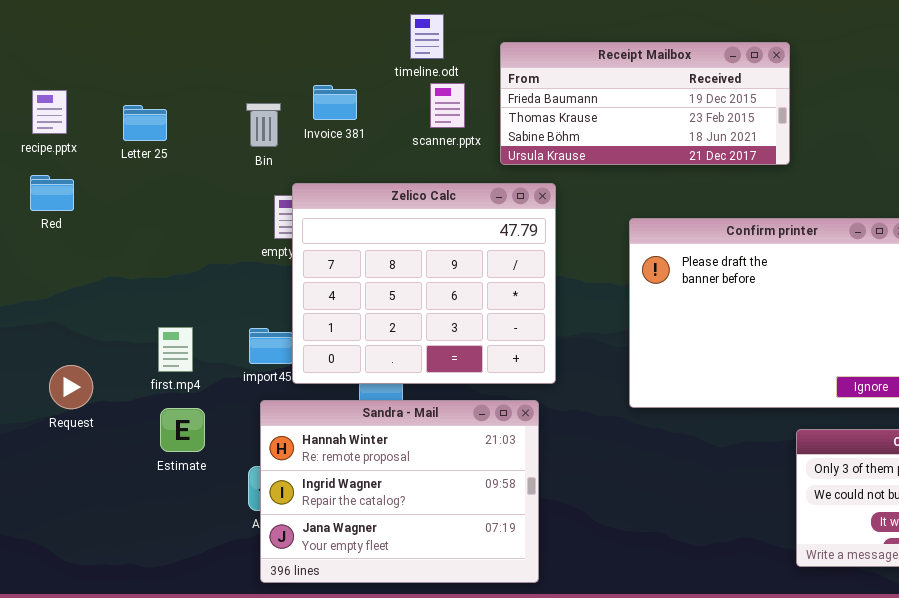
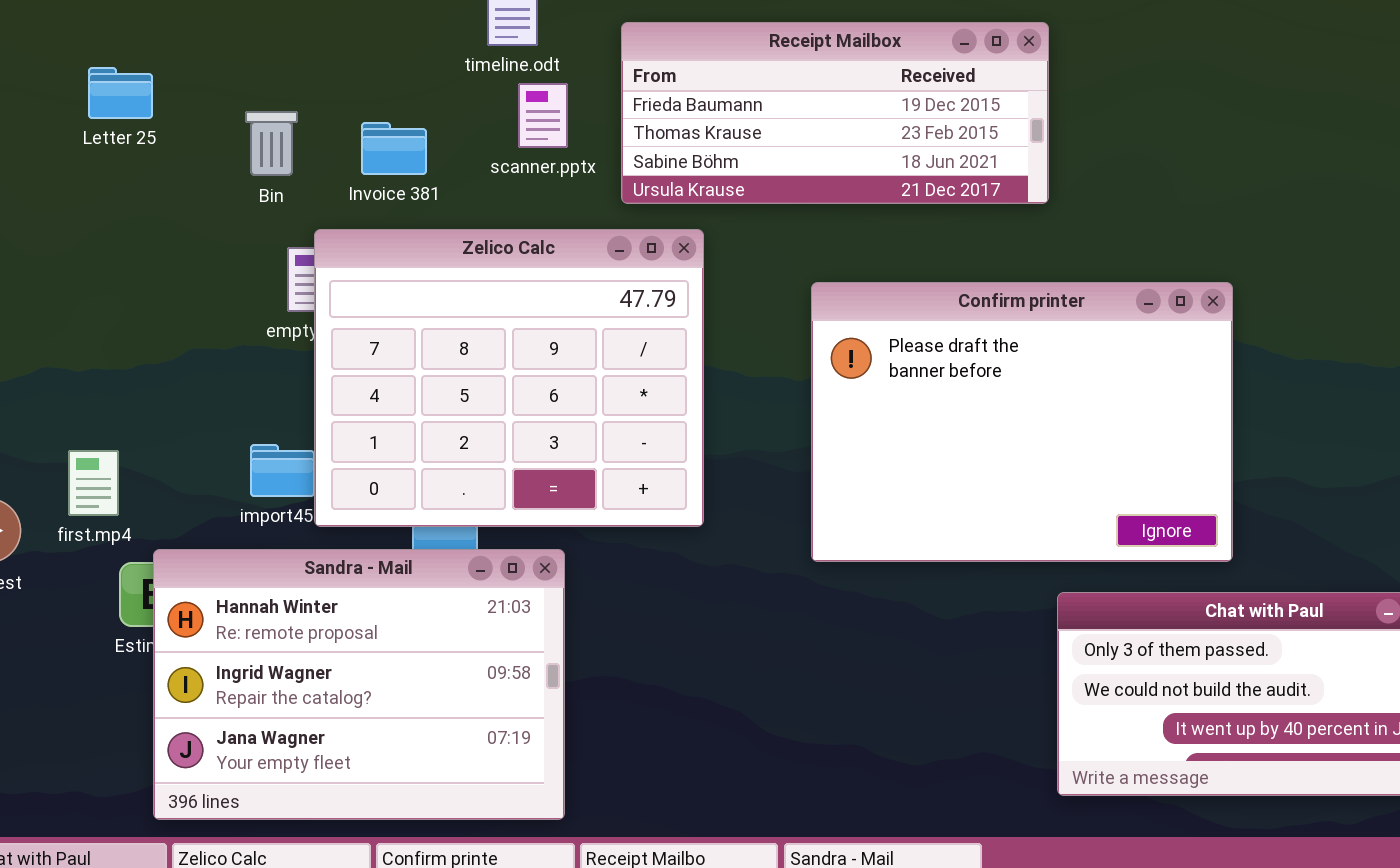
Invoice 381: [313,85,357,120] -> [361,122,427,175], moved
Letter 25: [123,105,167,141] -> [88,67,153,119], moved
first.mp4: [158,327,193,372] -> [68,450,119,516], moved
Sandra - Mail: [260,400,539,583] -> [153,549,565,820], moved

